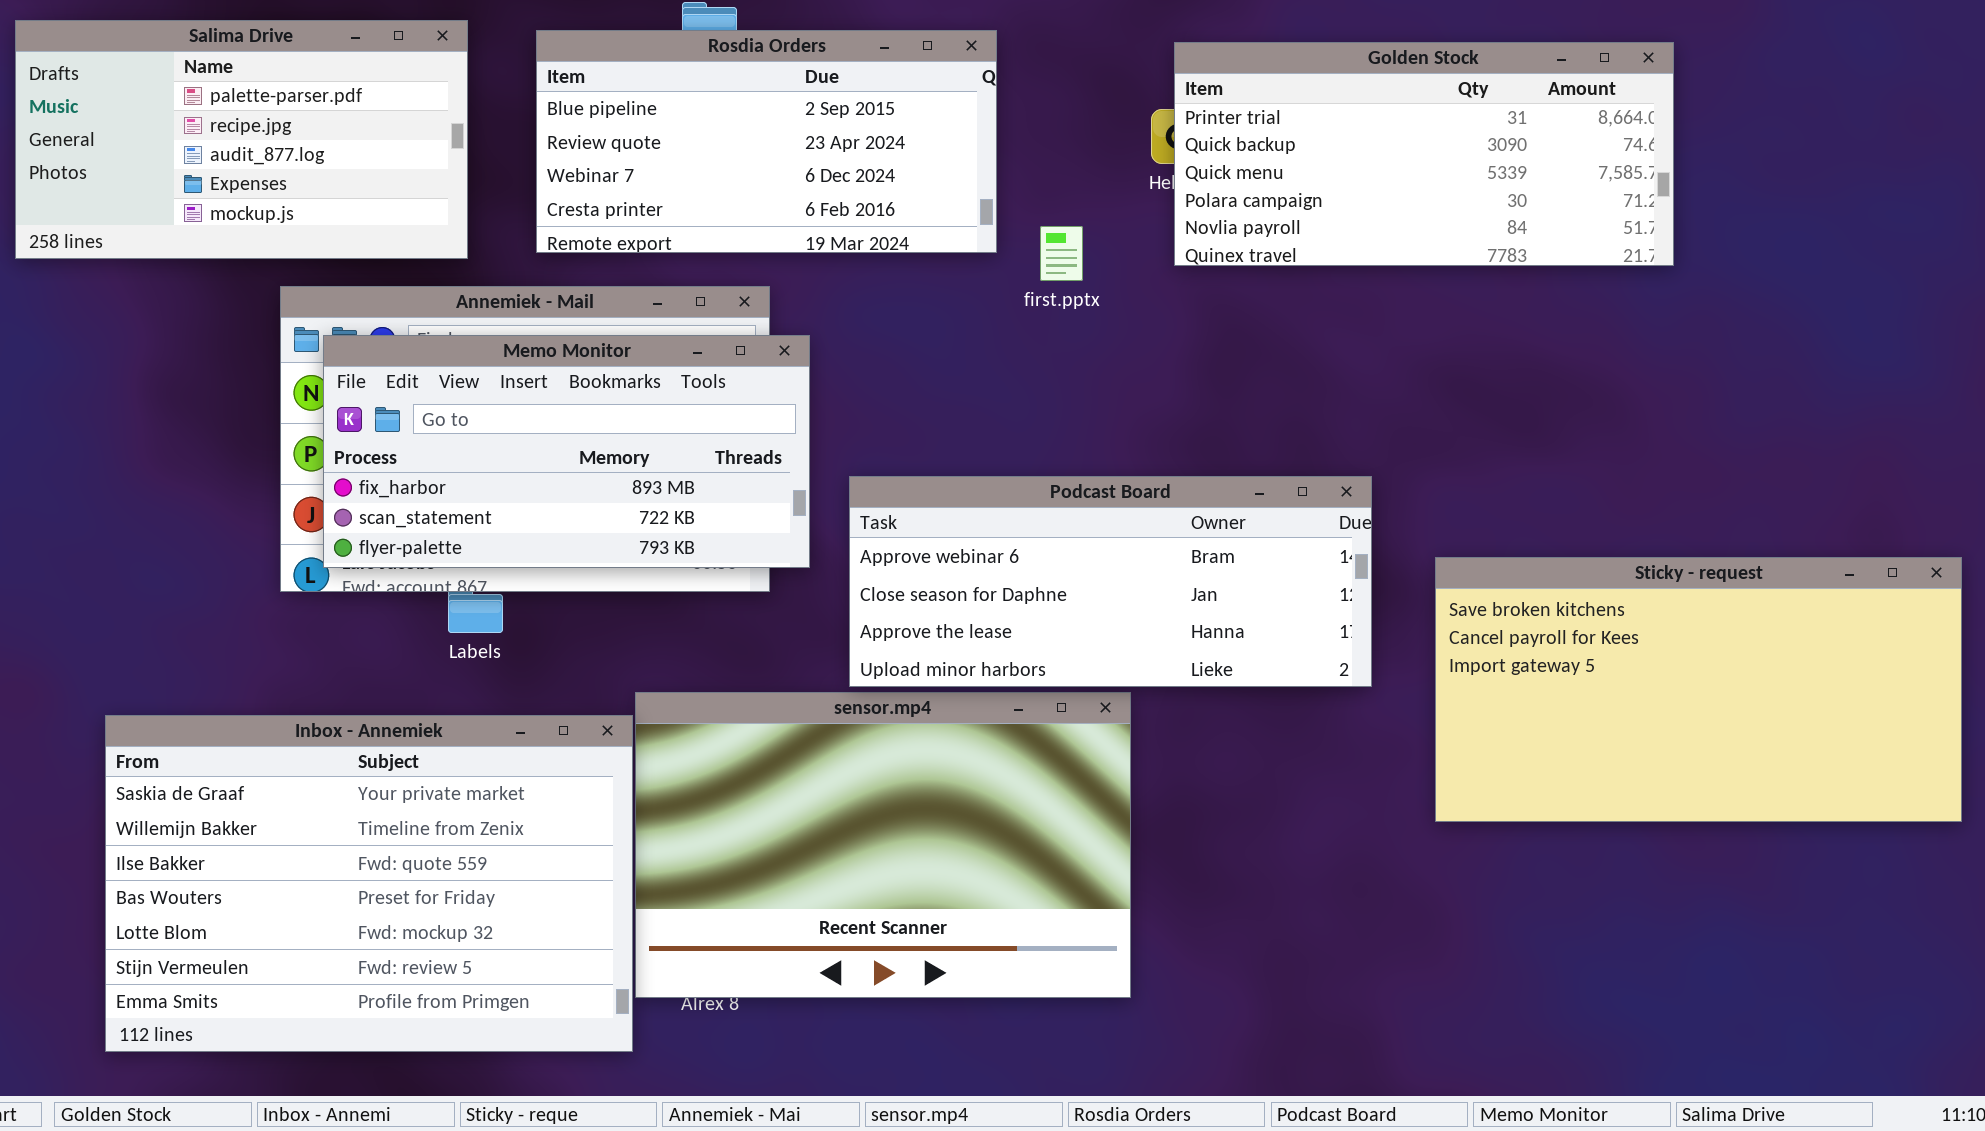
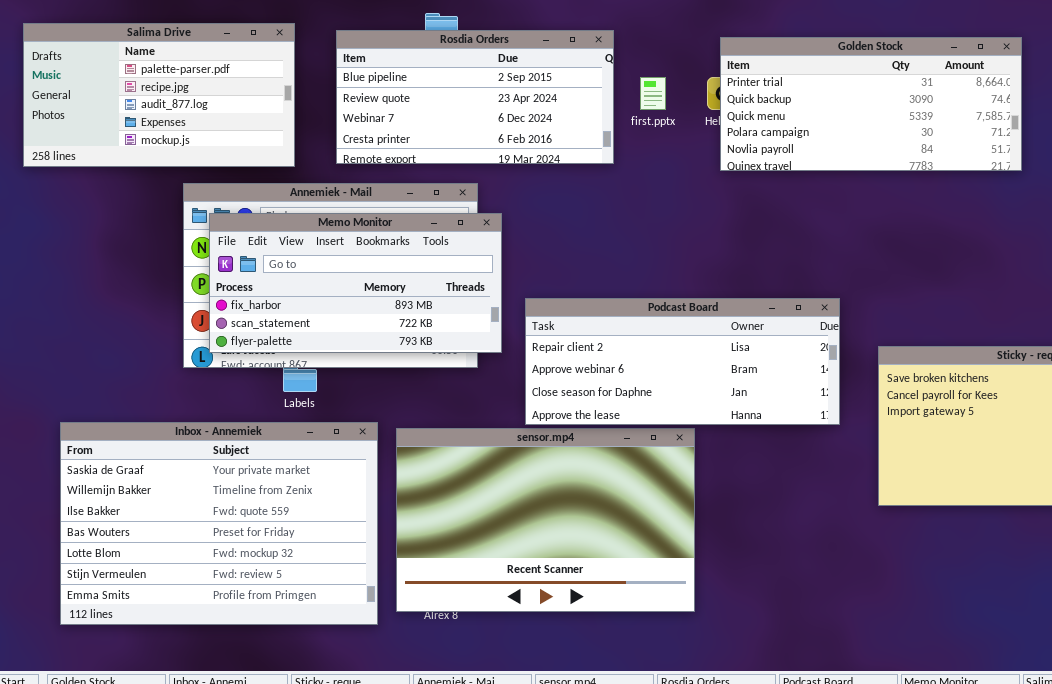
first.pptx: [1040,226,1083,281] -> [640,77,666,110], moved
Podcast Board: [849,476,1372,687] -> [525,298,840,425], scrolled up 1 row
Inbox - Annemiek: [105,715,633,1052] -> [60,422,378,625], moved

